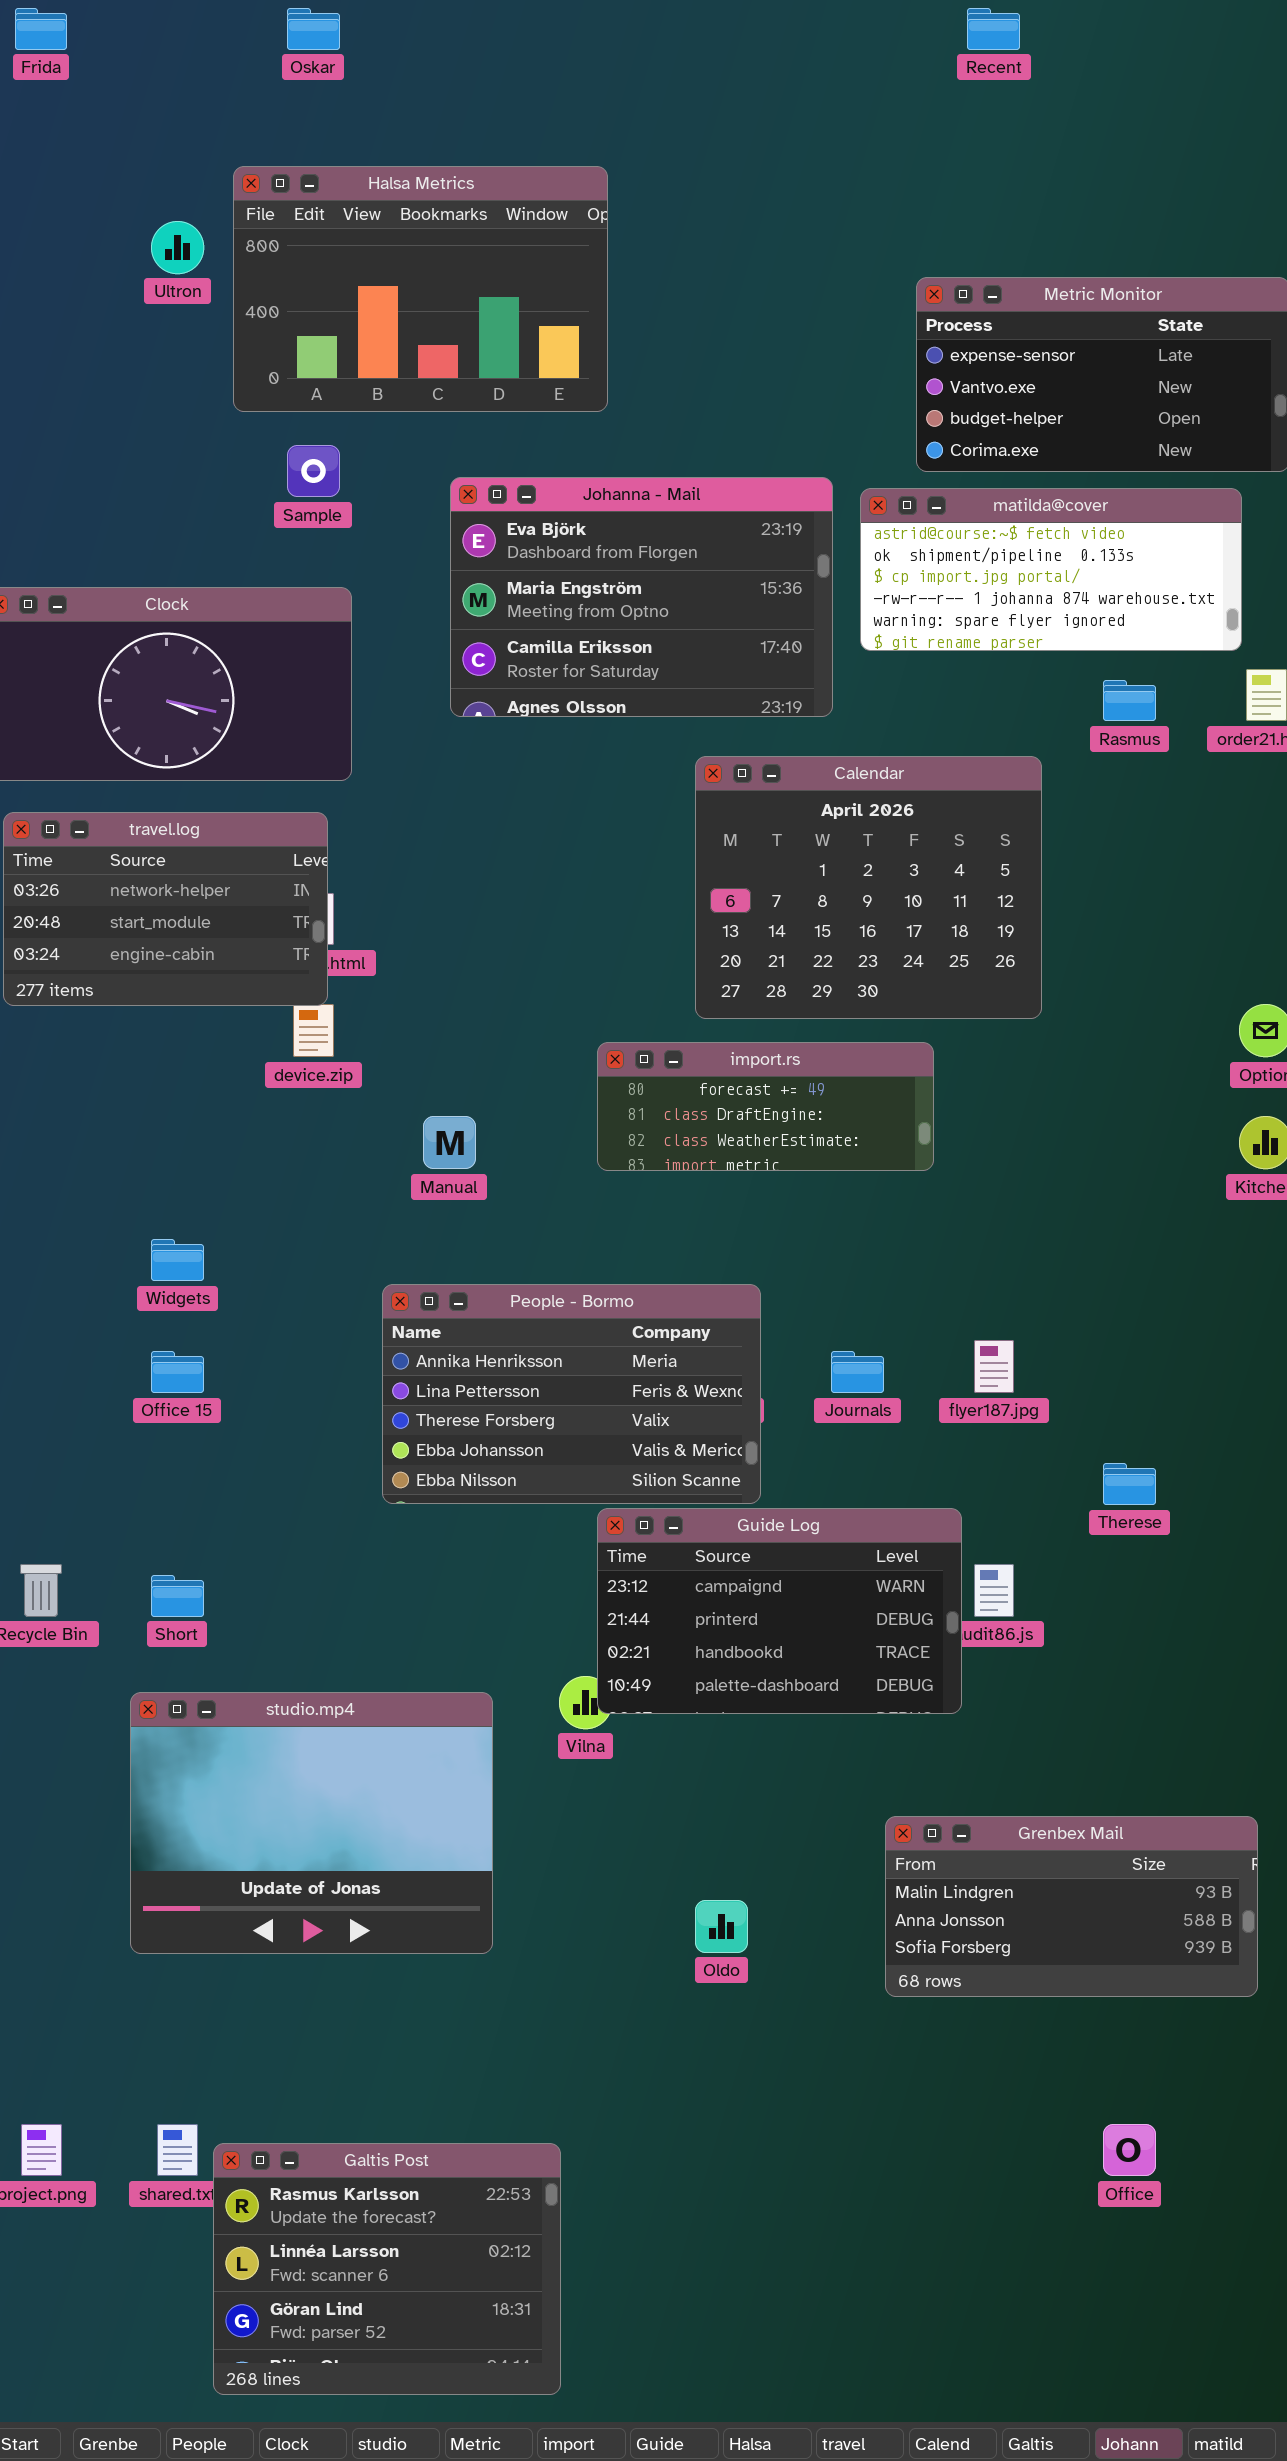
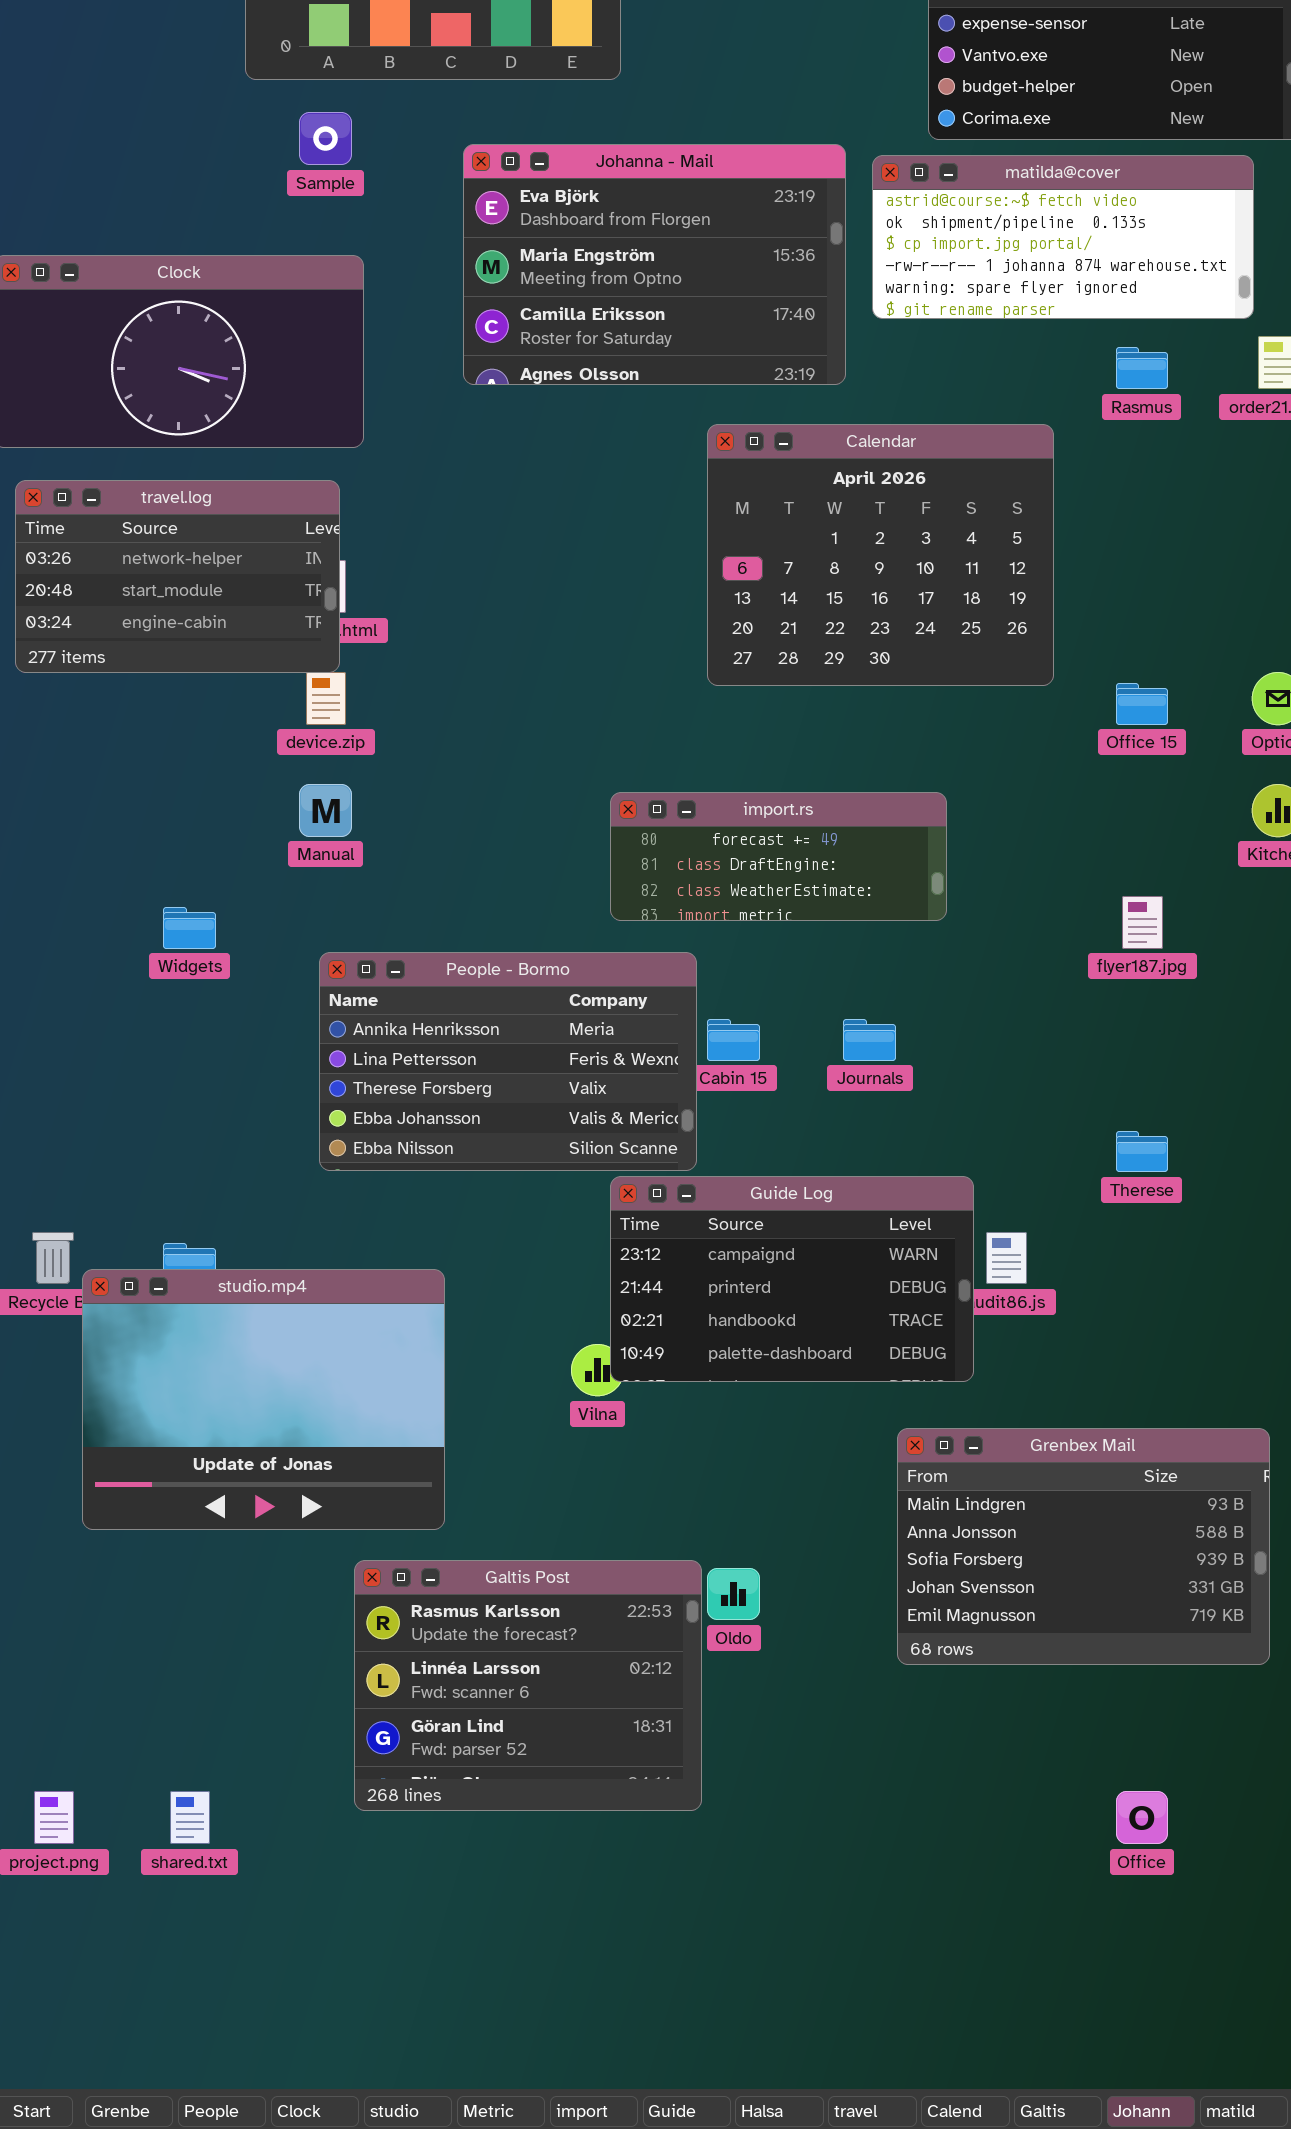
import.rs: [597,1042,934,1171] -> [610,792,947,921], moved
Manual: [423,1116,476,1169] -> [299,784,352,837], moved
People - Bormo: [382,1284,761,1504] -> [319,952,697,1171], moved
flyer187.jpg: [974,1340,1014,1393] -> [1122,896,1163,949], moved
Office 15: [151,1351,204,1393] -> [1116,683,1168,725], moved
studio.mp4: [130,1692,493,1954] -> [82,1269,445,1530], moved
Grenbex Mail: [885,1816,1258,1997] -> [897,1428,1270,1665], resized
Galtis Post: [213,2143,561,2395] -> [354,1560,702,1811], moved

